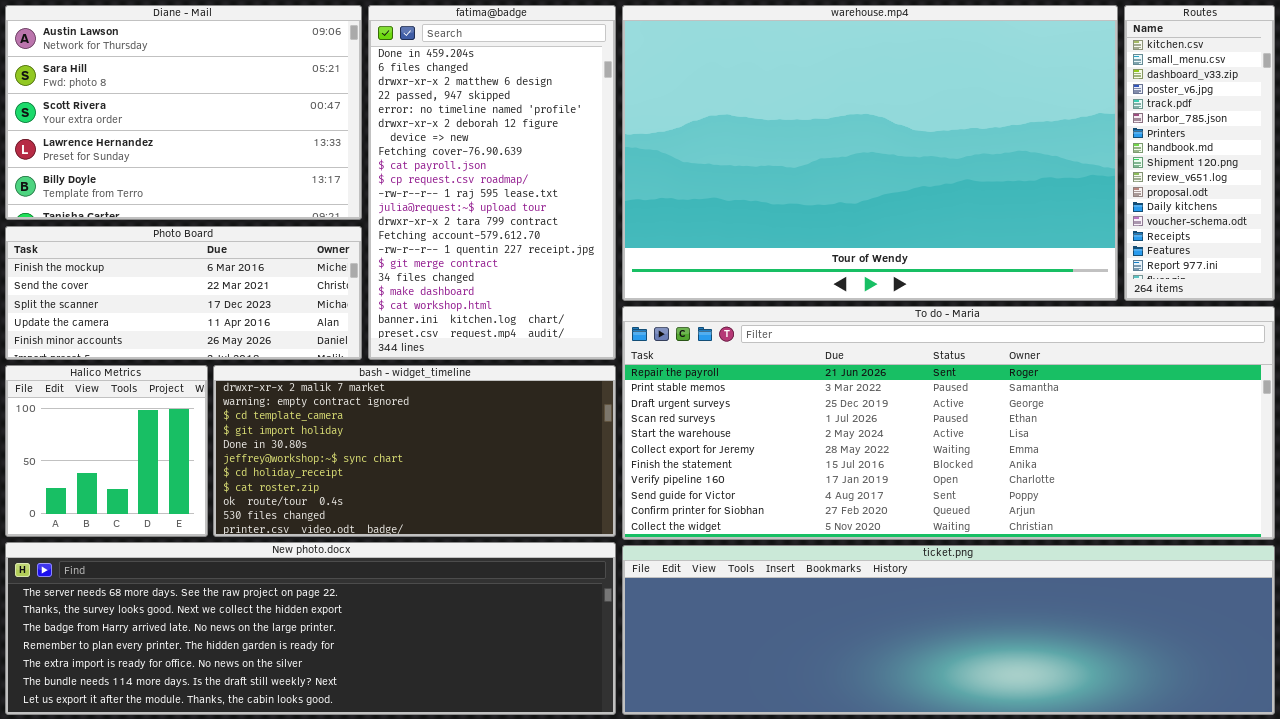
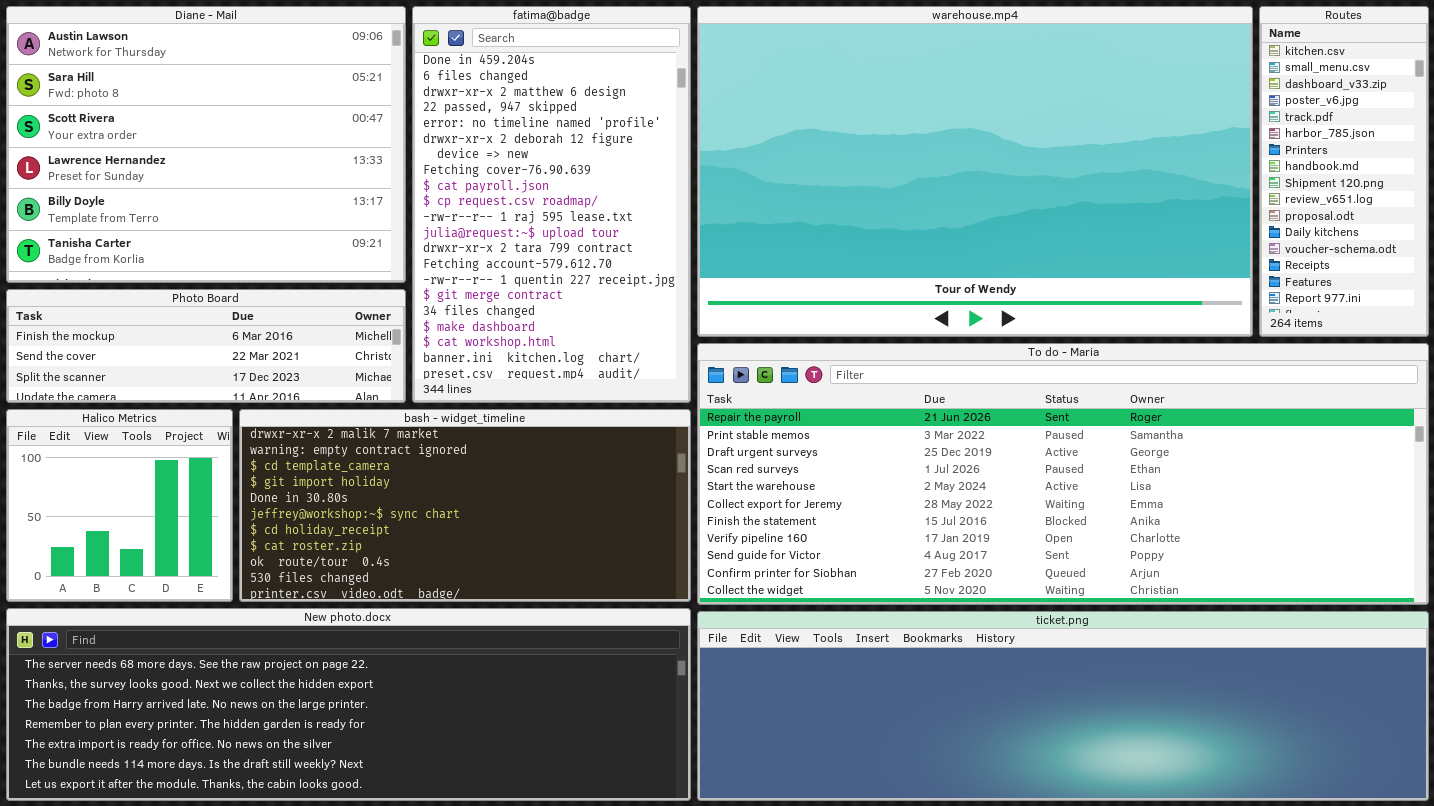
Diane - Mail: [5,5,362,220] -> [6,6,406,283], resized
Photo Board: [5,226,362,360] -> [6,289,406,403], resized

